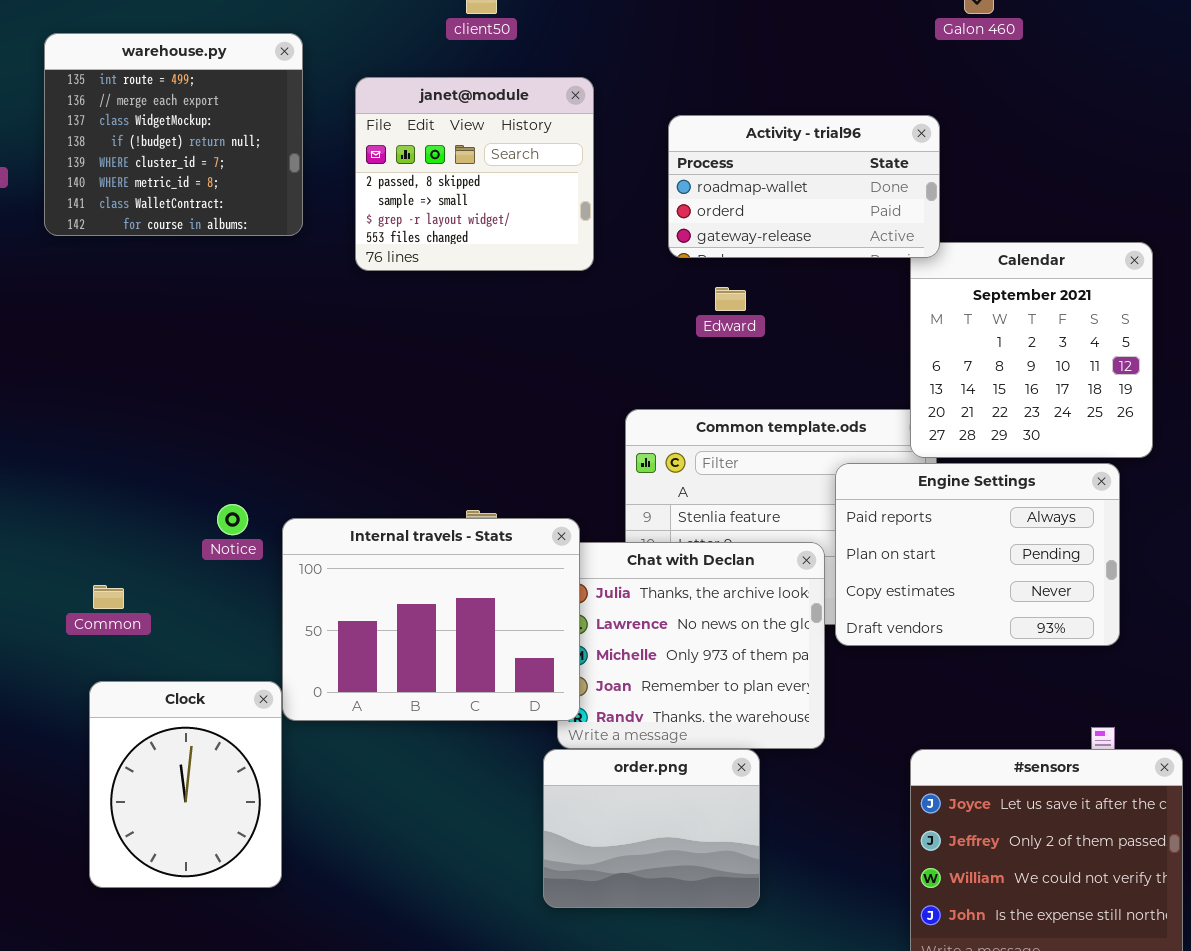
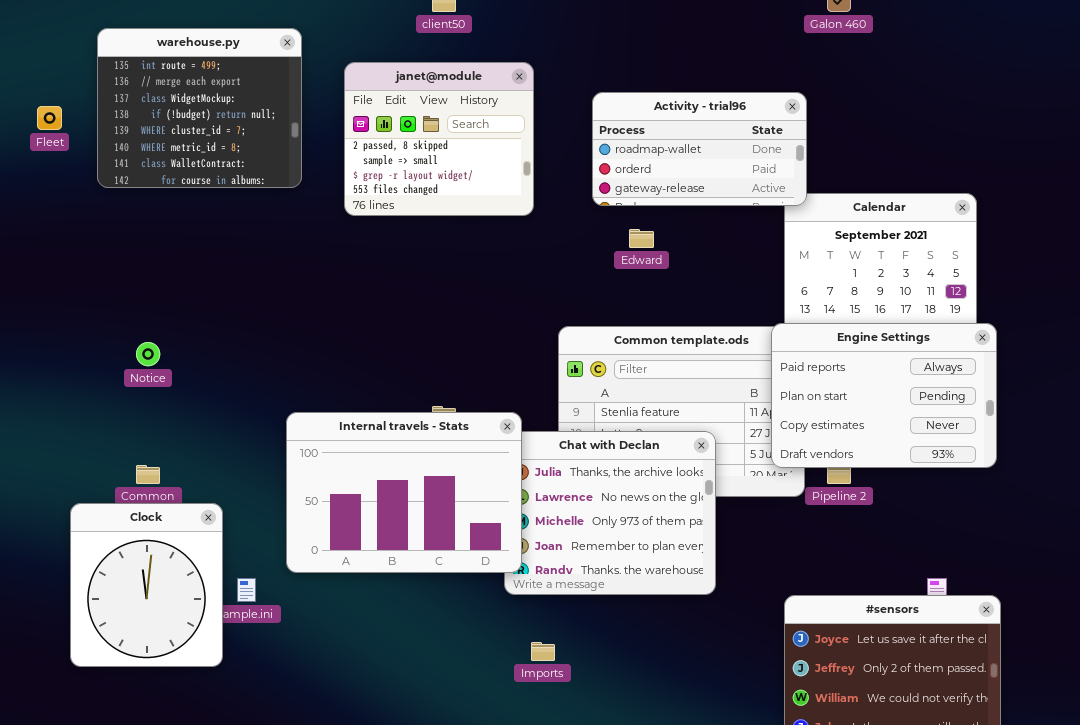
Engine Settings: [835,463,1120,646] -> [771,323,997,468], moved
Notice: [217,504,248,535] -> [136,342,160,366], moved
Clock: [89,681,282,888] -> [70,503,223,667], moved
order.png: [543,749,760,908] -> none, closed

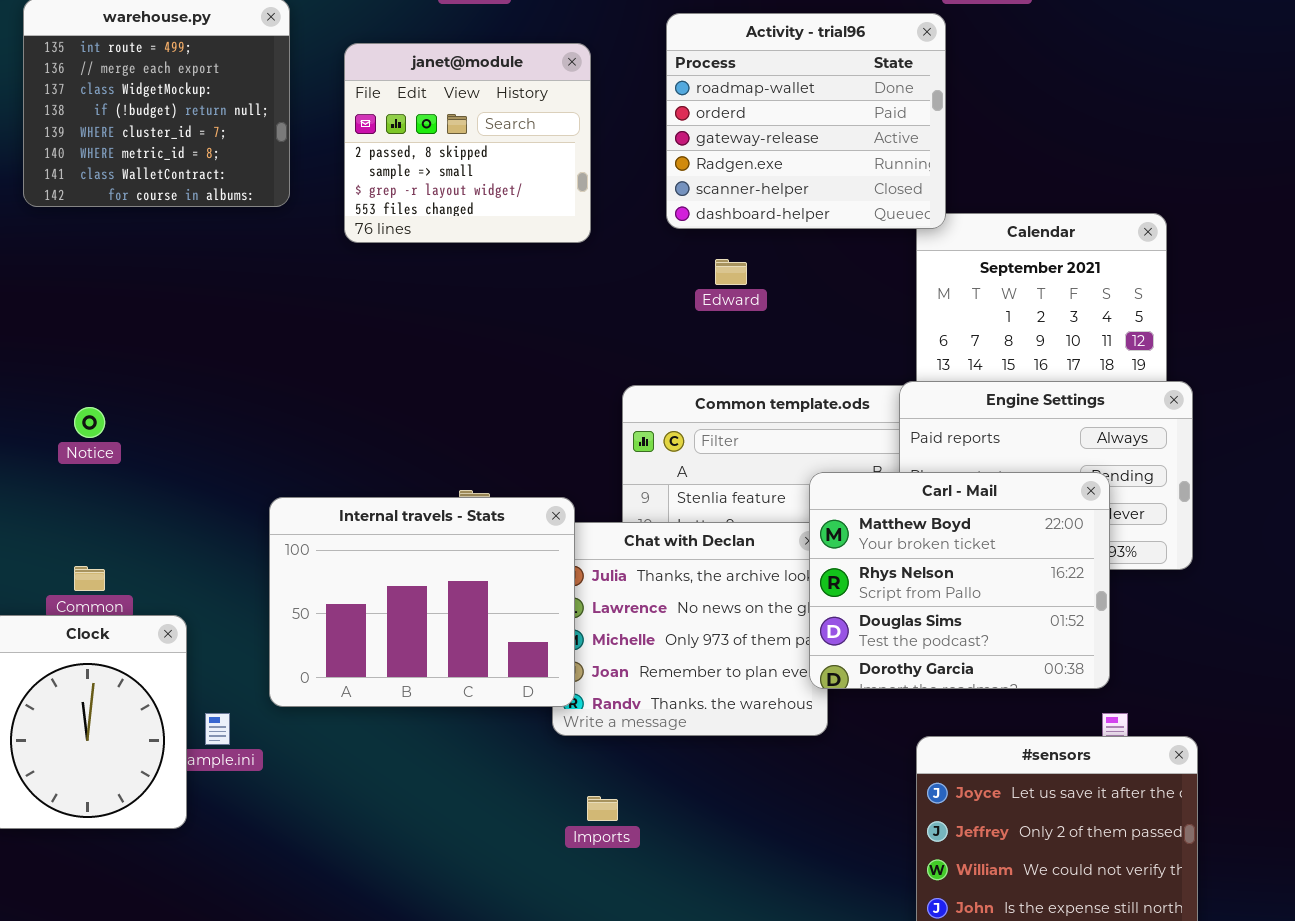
Activity - trial96: [592,92,807,206] -> [666,13,946,229], resized
Carl - Mail: none -> [809,472,1110,689], opened

